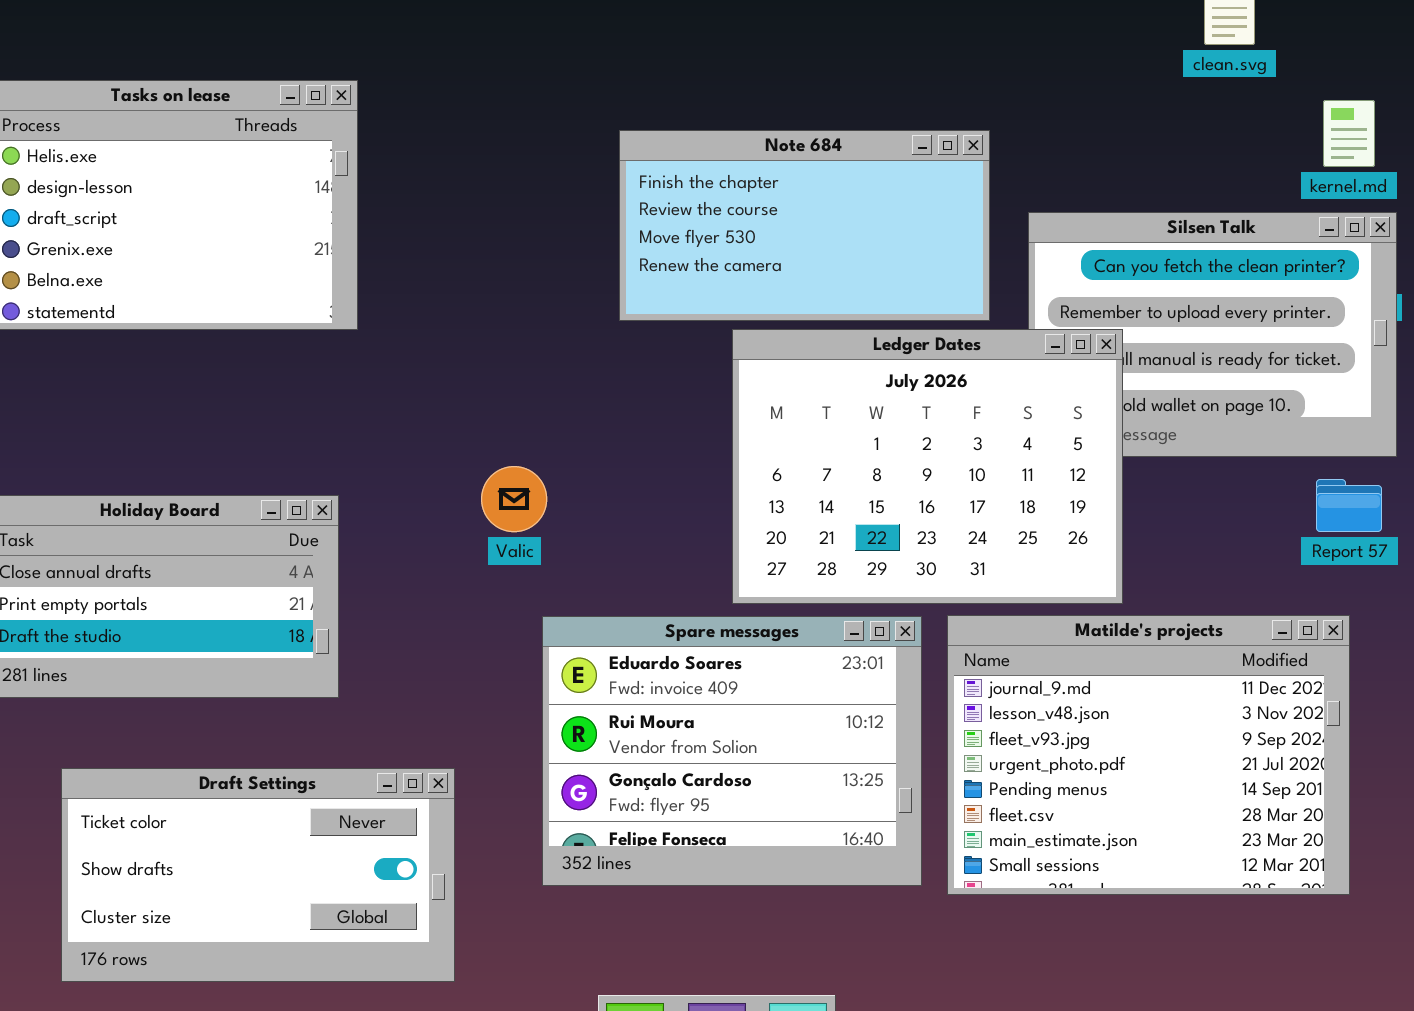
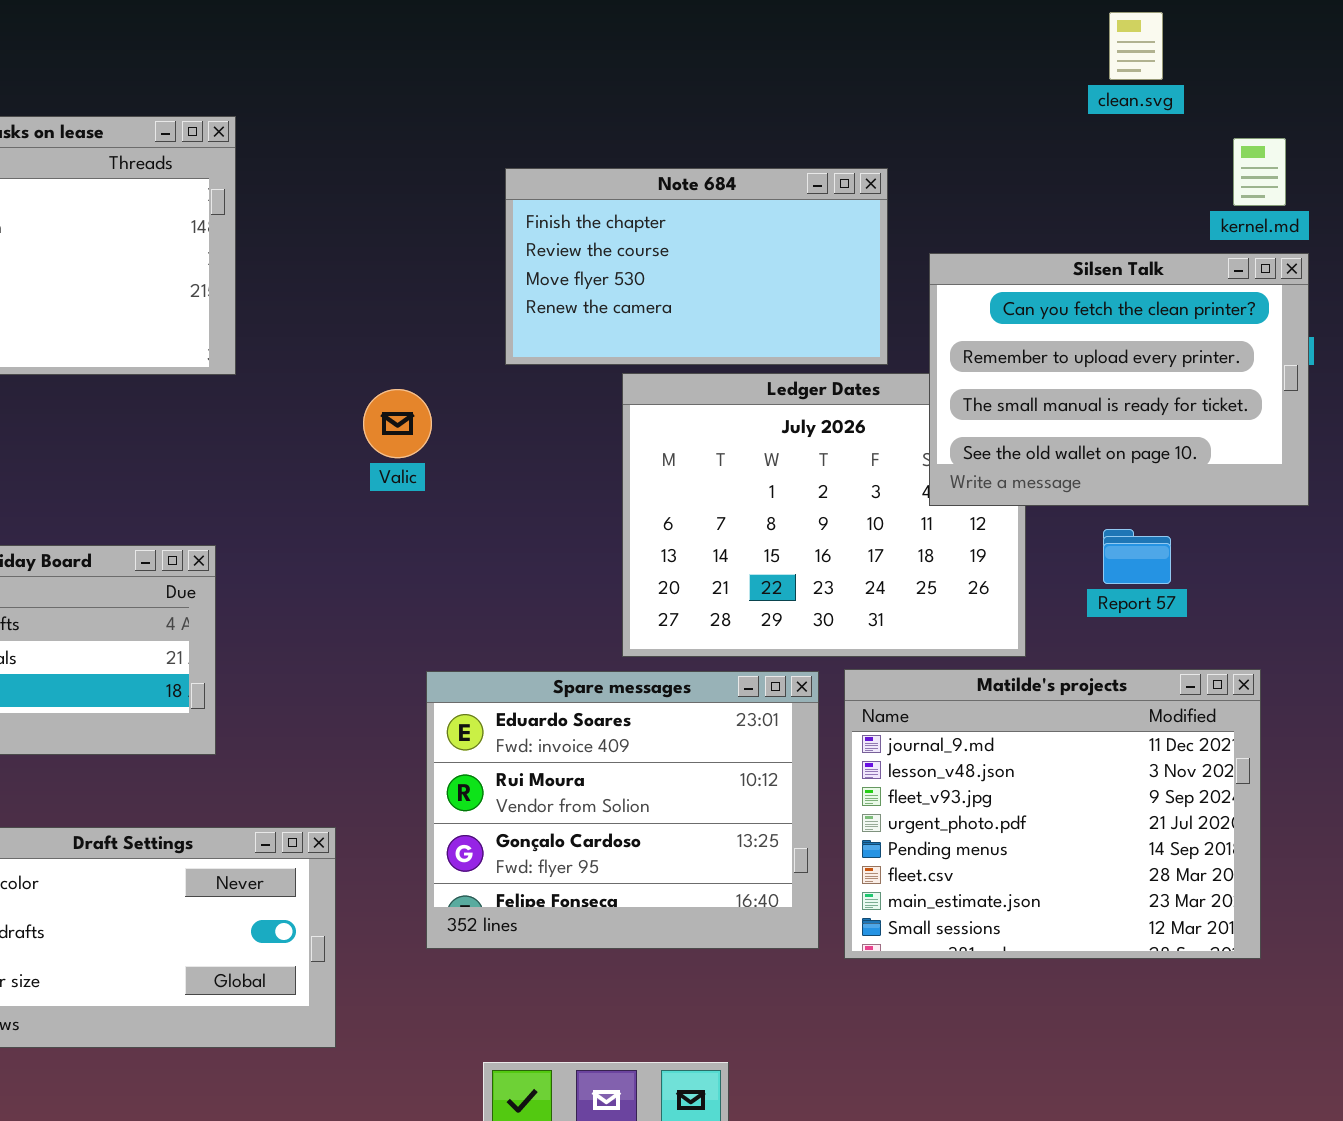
Silsen Talk: [1028,212,1397,457] -> [929,253,1309,506], raised
Valic: [481,466,547,532] -> [363,389,432,458], moved
Report 57: [1316,479,1382,532] -> [1103,529,1171,584], moved

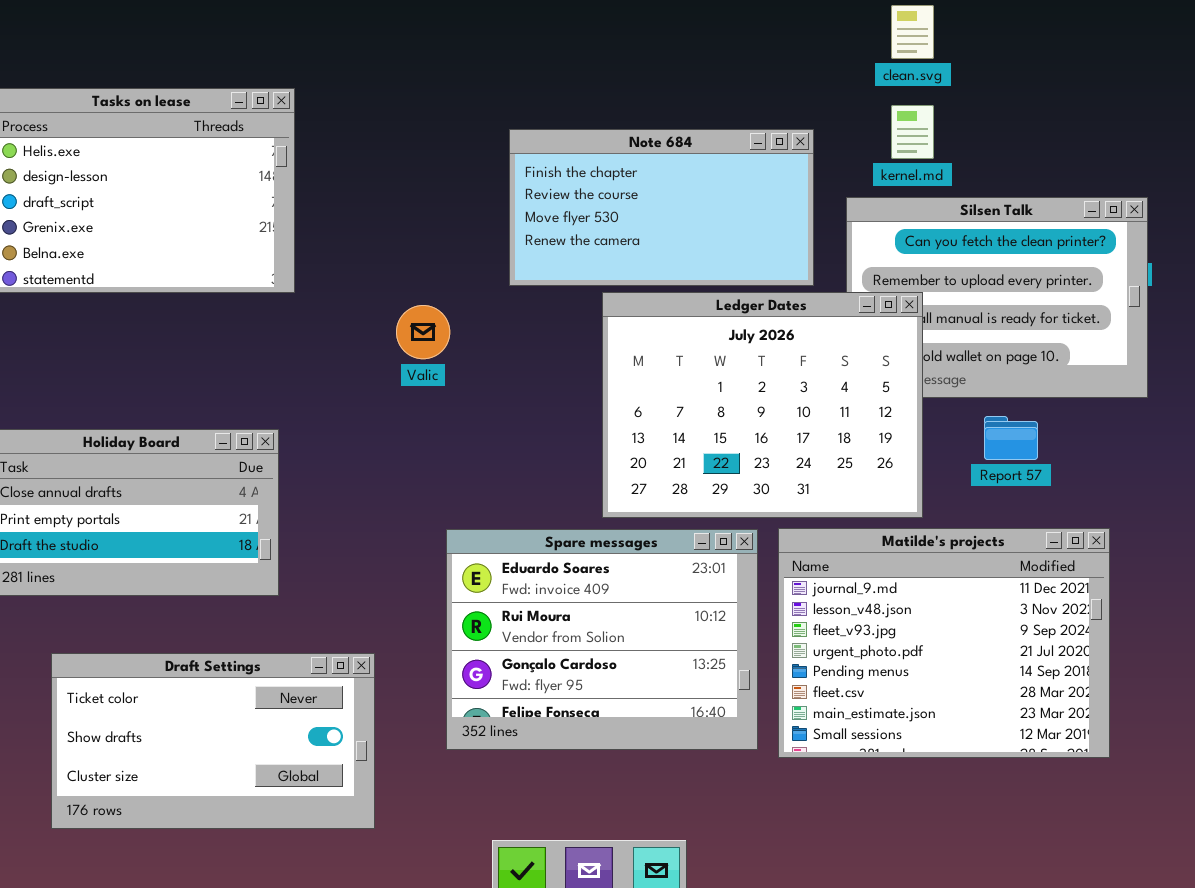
clean.svg: [1109,12,1163,80] -> [891,5,934,59], moved
kernel.md: [1233,138,1286,206] -> [891,105,934,159], moved
Ledger Dates: [622,373,1026,657] -> [602,292,923,518], raised

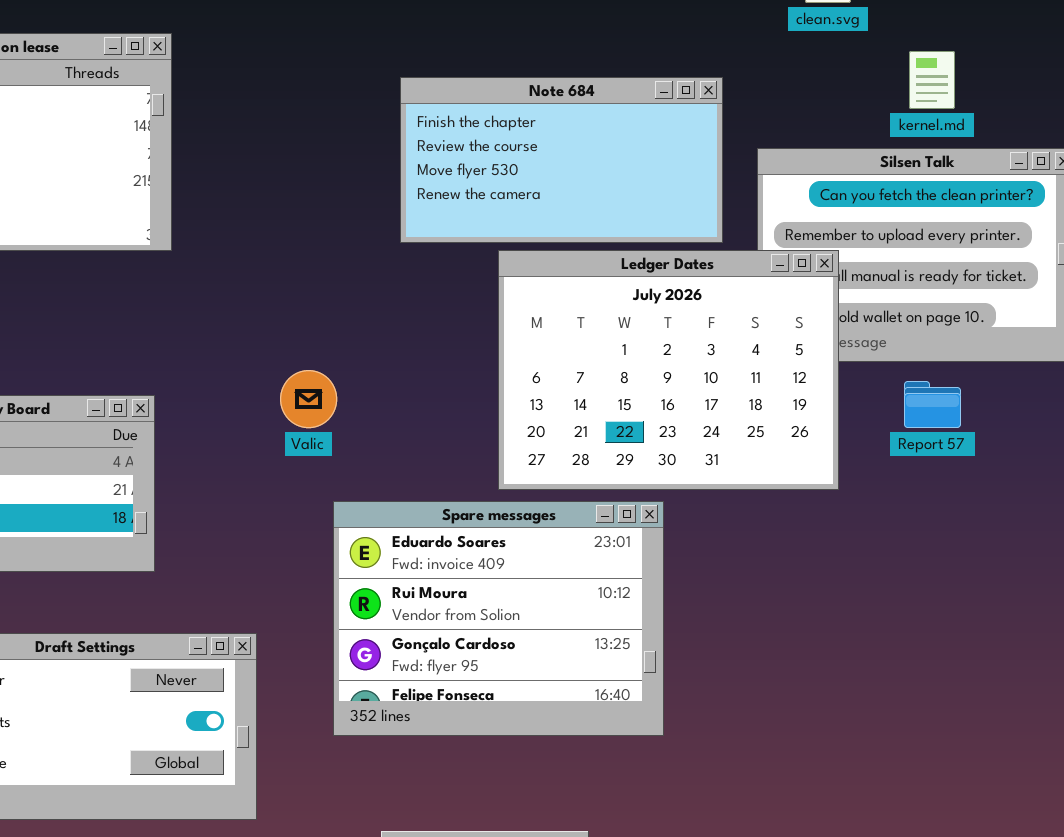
kernel.md: [891,105,934,159] -> [909,51,955,109], moved
Valic: [396,305,450,359] -> [280,370,337,428], moved
Matilde's projects: [778,528,1110,758] -> none, closed

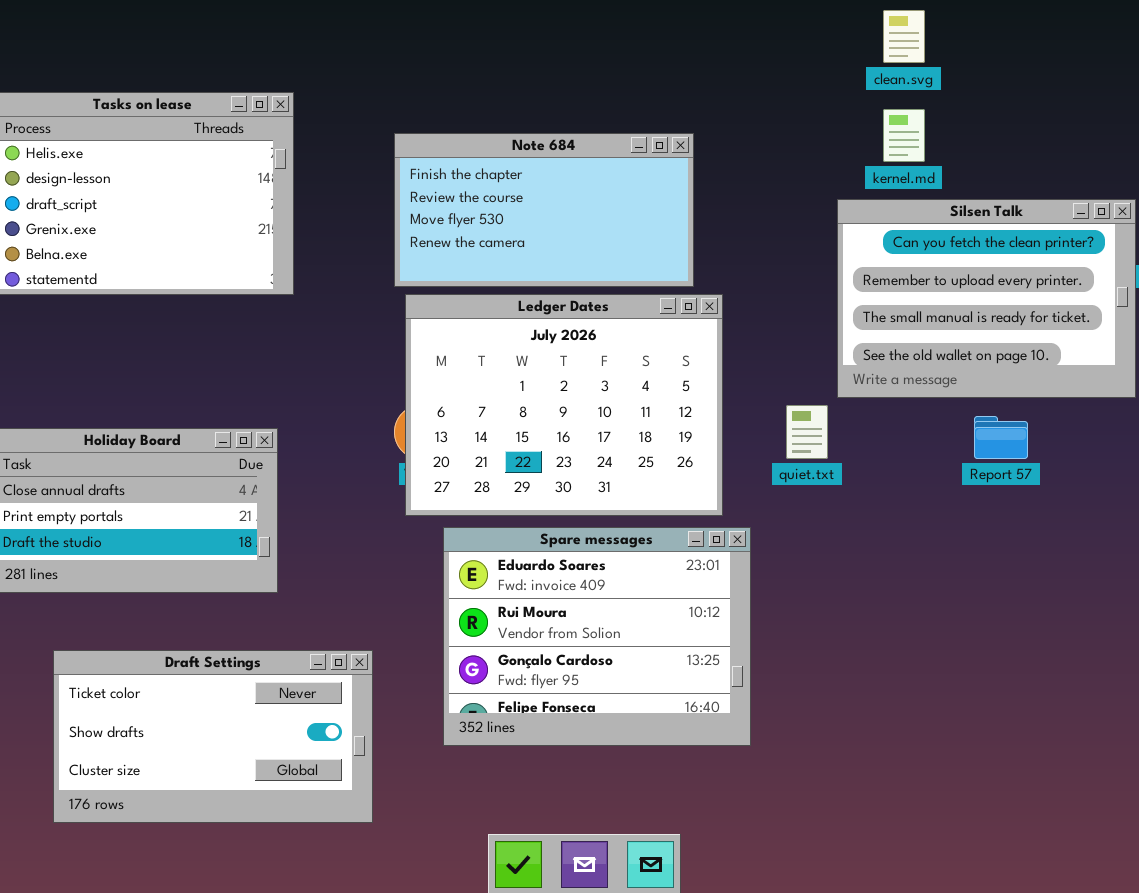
kernel.md: [909,51,955,109] -> [883,109,925,162], moved
Note 684: [400,77,723,243] -> [394,133,694,287], moved
Ledger Dates: [498,250,839,490] -> [405,294,723,516], moved

